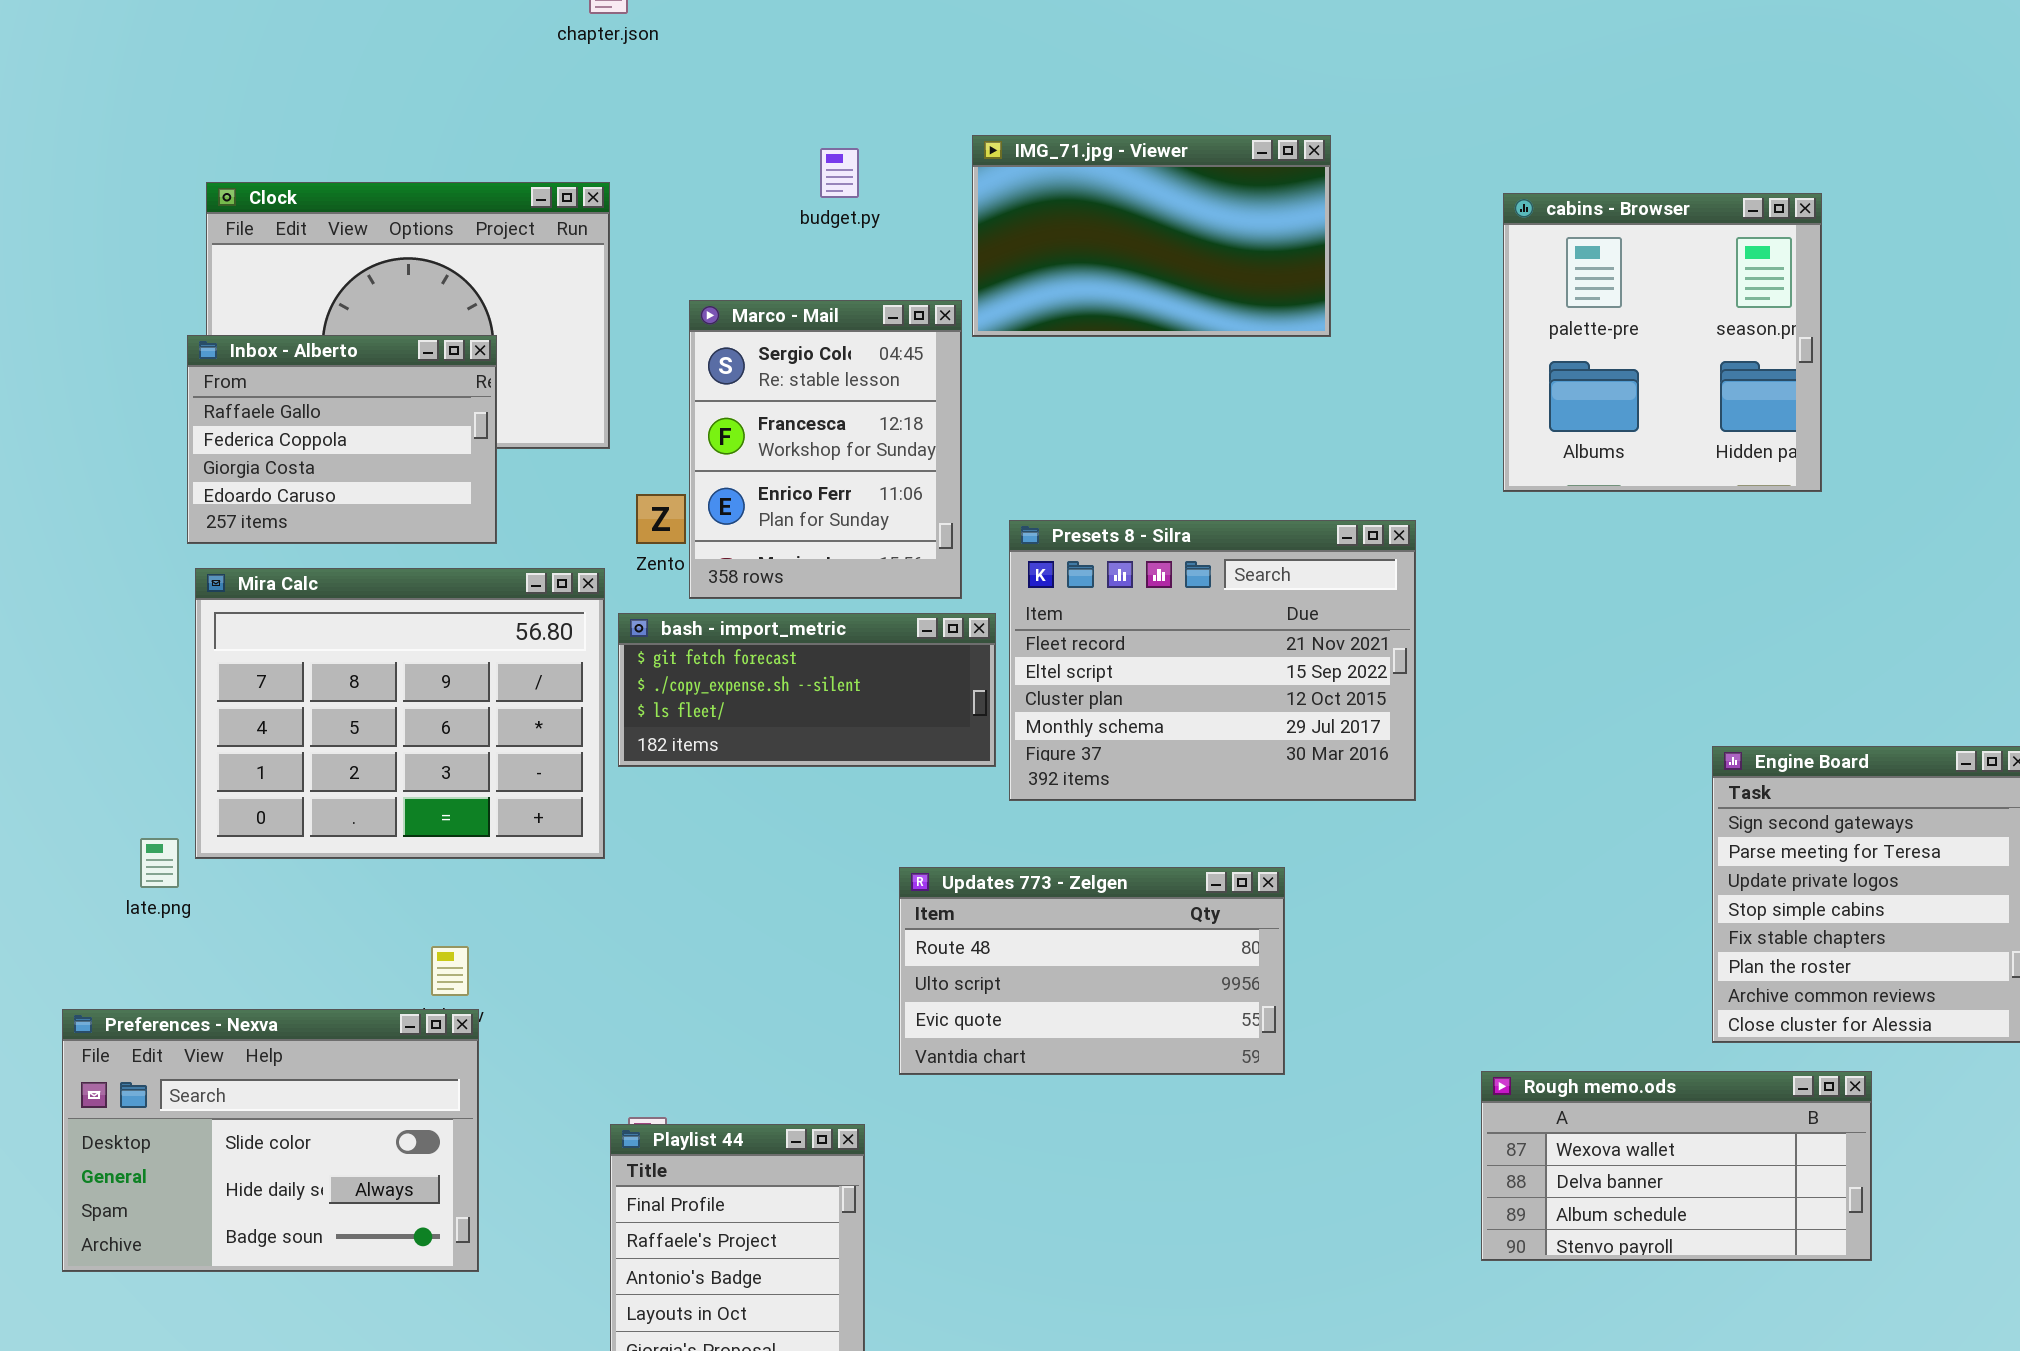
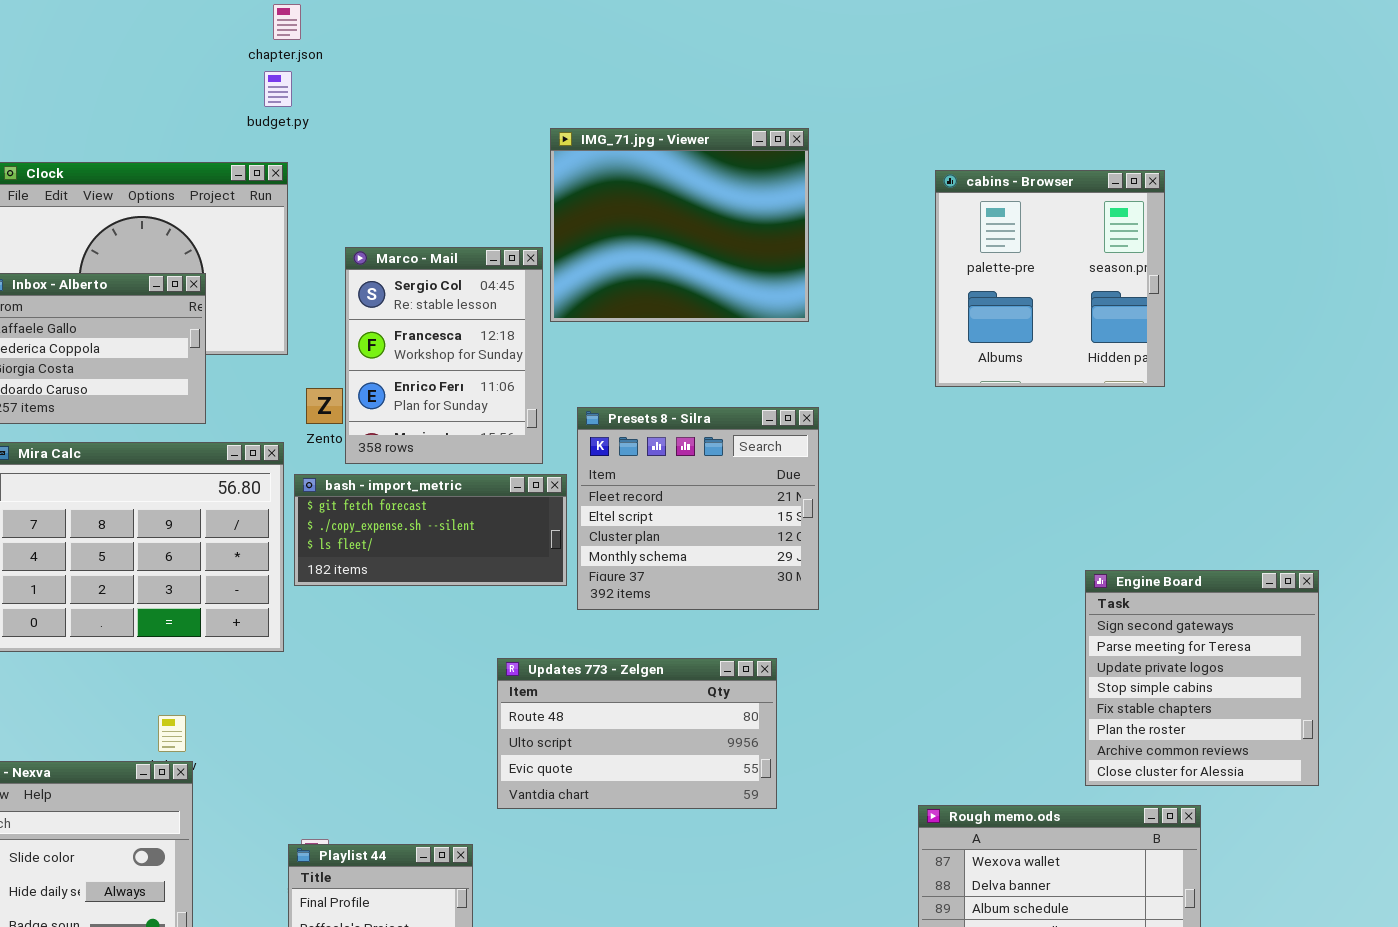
IMG_71.jpg - Viewer: [972,135,1331,337] -> [550,128,809,322], resized
budget.py: [820,148,859,198] -> [264,71,292,107], moved
Presets 8 - Silra: [1009,520,1416,801] -> [577,407,819,610], resized

